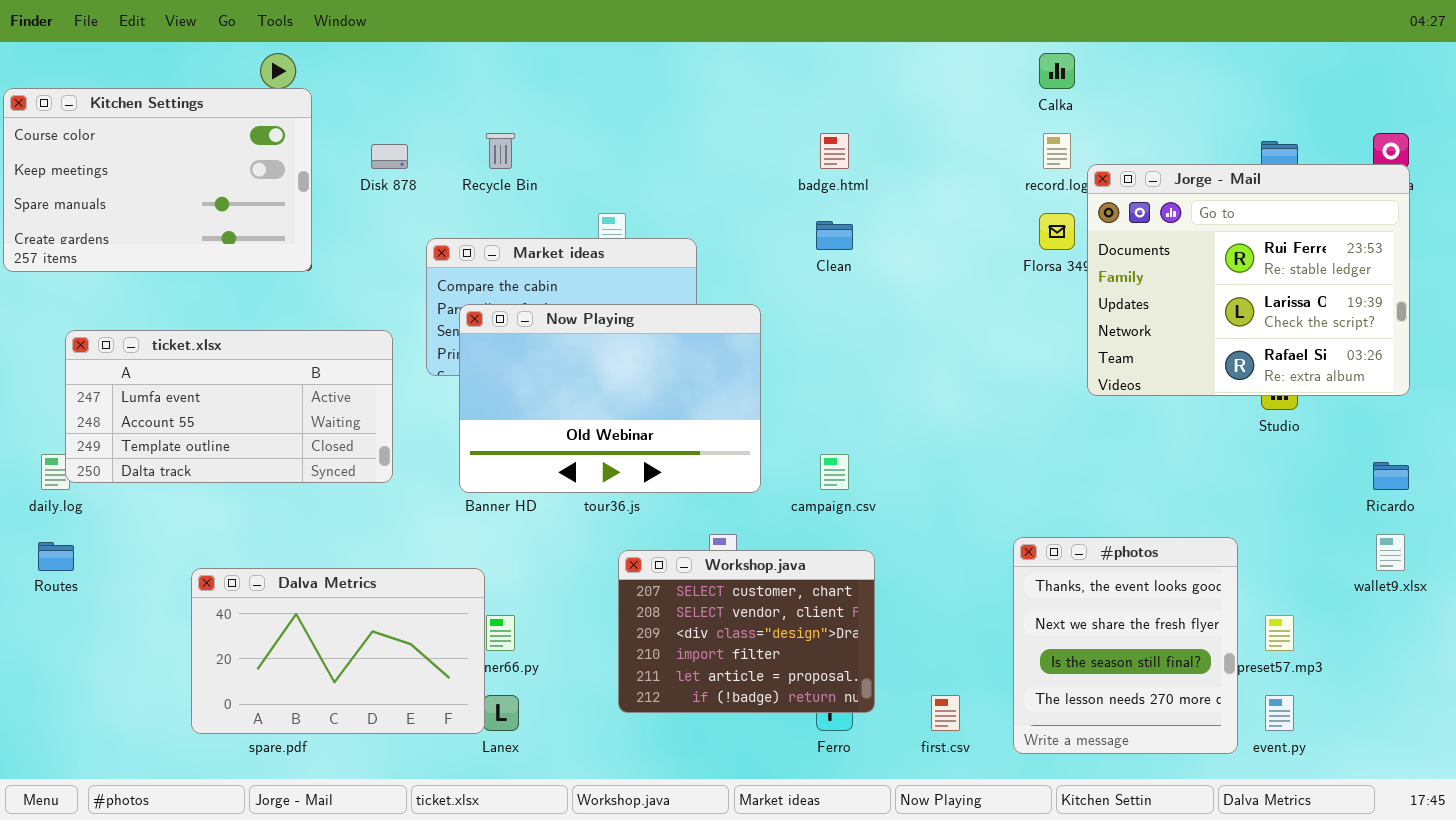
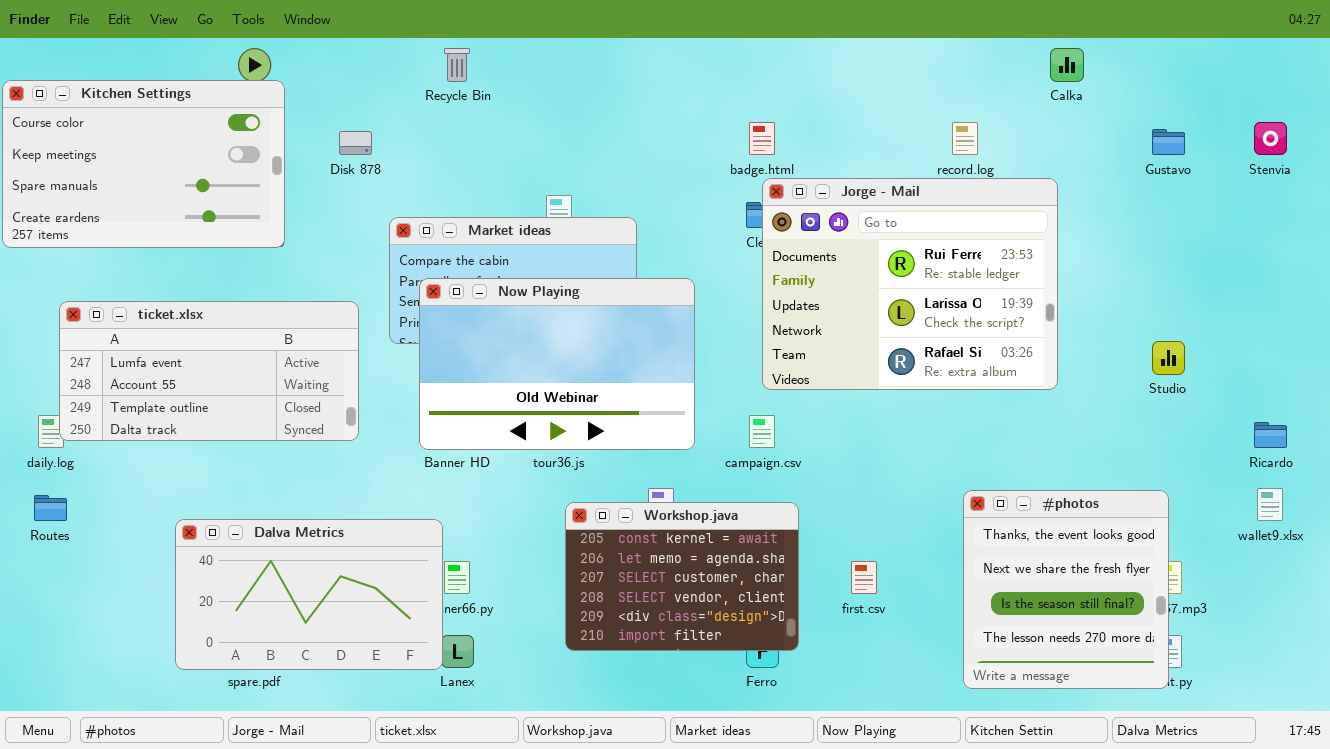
Calka: [1039,53,1075,89] -> [1050,48,1084,82], moved
Recycle Bin: [486,133,515,169] -> [444,48,470,82], moved
Jorge - Mail: [1087,164,1410,396] -> [762,178,1058,390], moved
#photos: [1013,537,1238,754] -> [963,490,1169,689], moved
Workshop.java: [618,550,875,713] -> [565,502,799,651], scrolled up 2 rows
first.csv: [931,695,960,731] -> [851,561,877,594], moved

